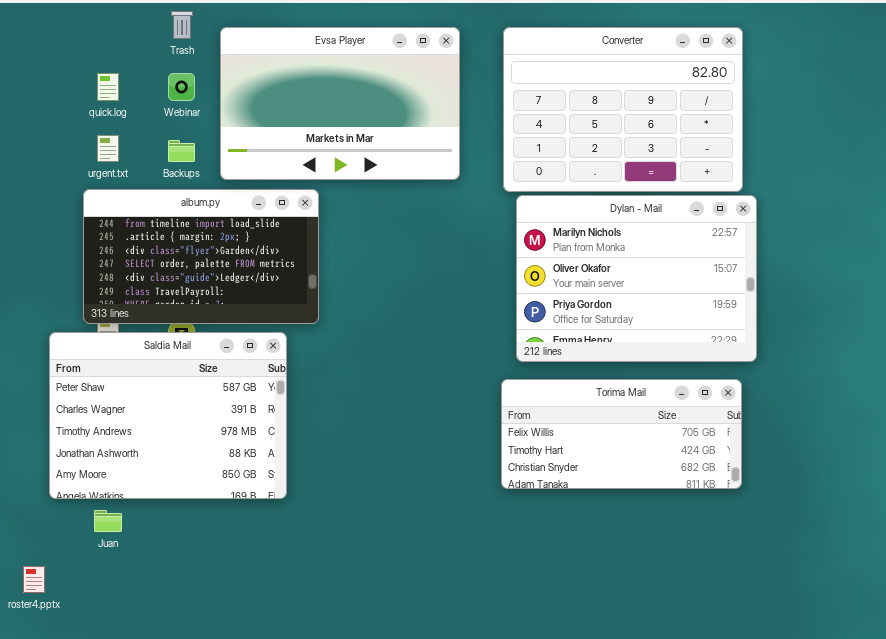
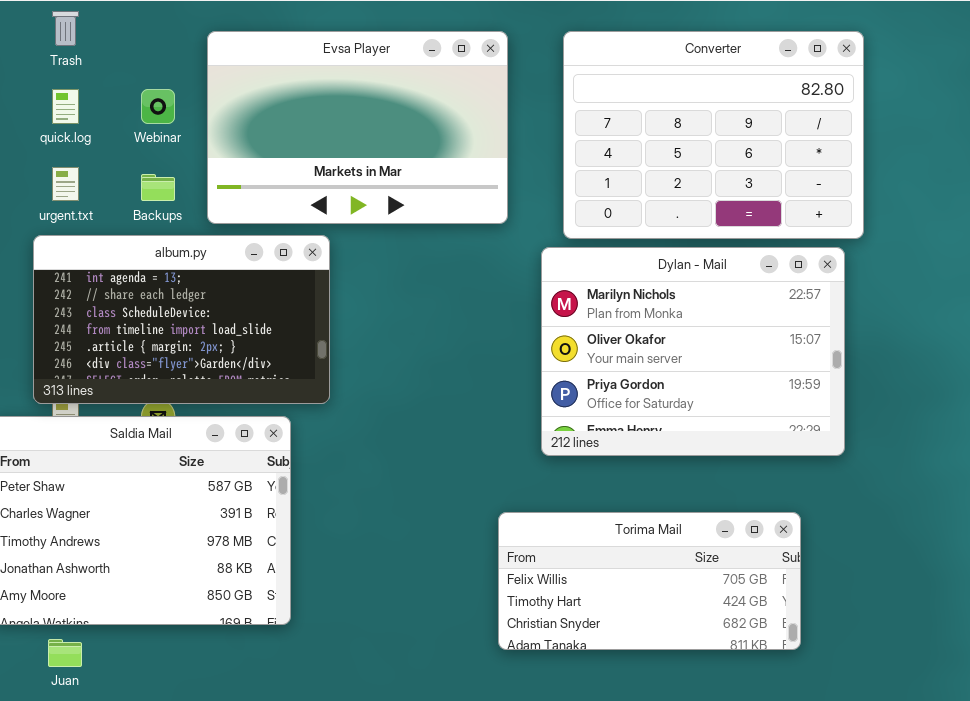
Trash: [171,11,193,39] -> [52,11,79,46], moved
album.py: [83,189,319,324] -> [33,235,330,404], scrolled up 3 rows
Dylan - Mail: [516,195,757,362] -> [541,247,845,456], moved
Torima Mail: [501,379,742,489] -> [498,512,801,650], moved

